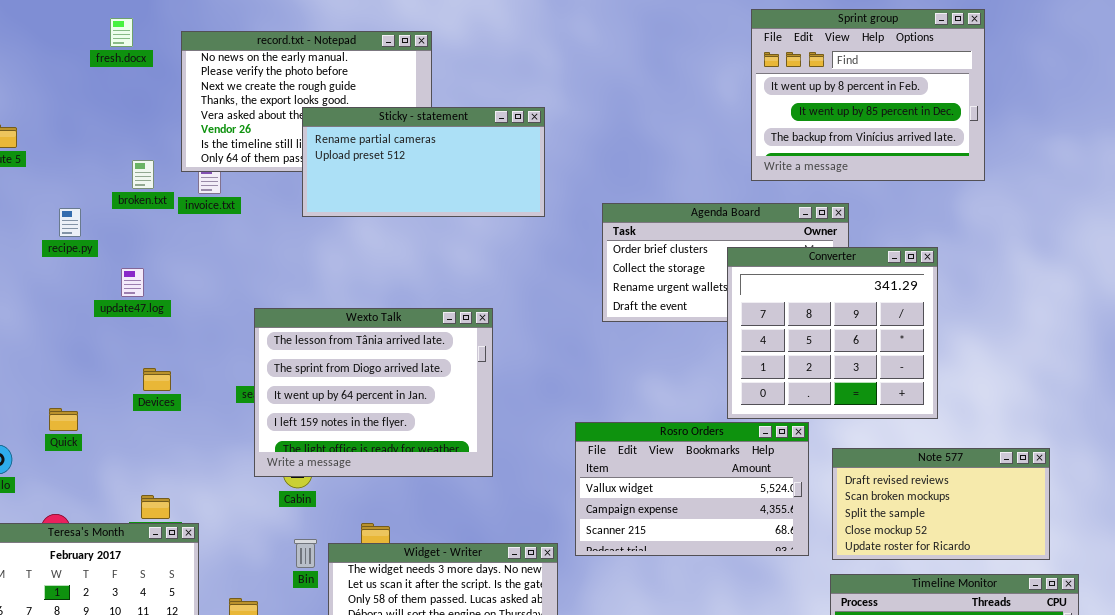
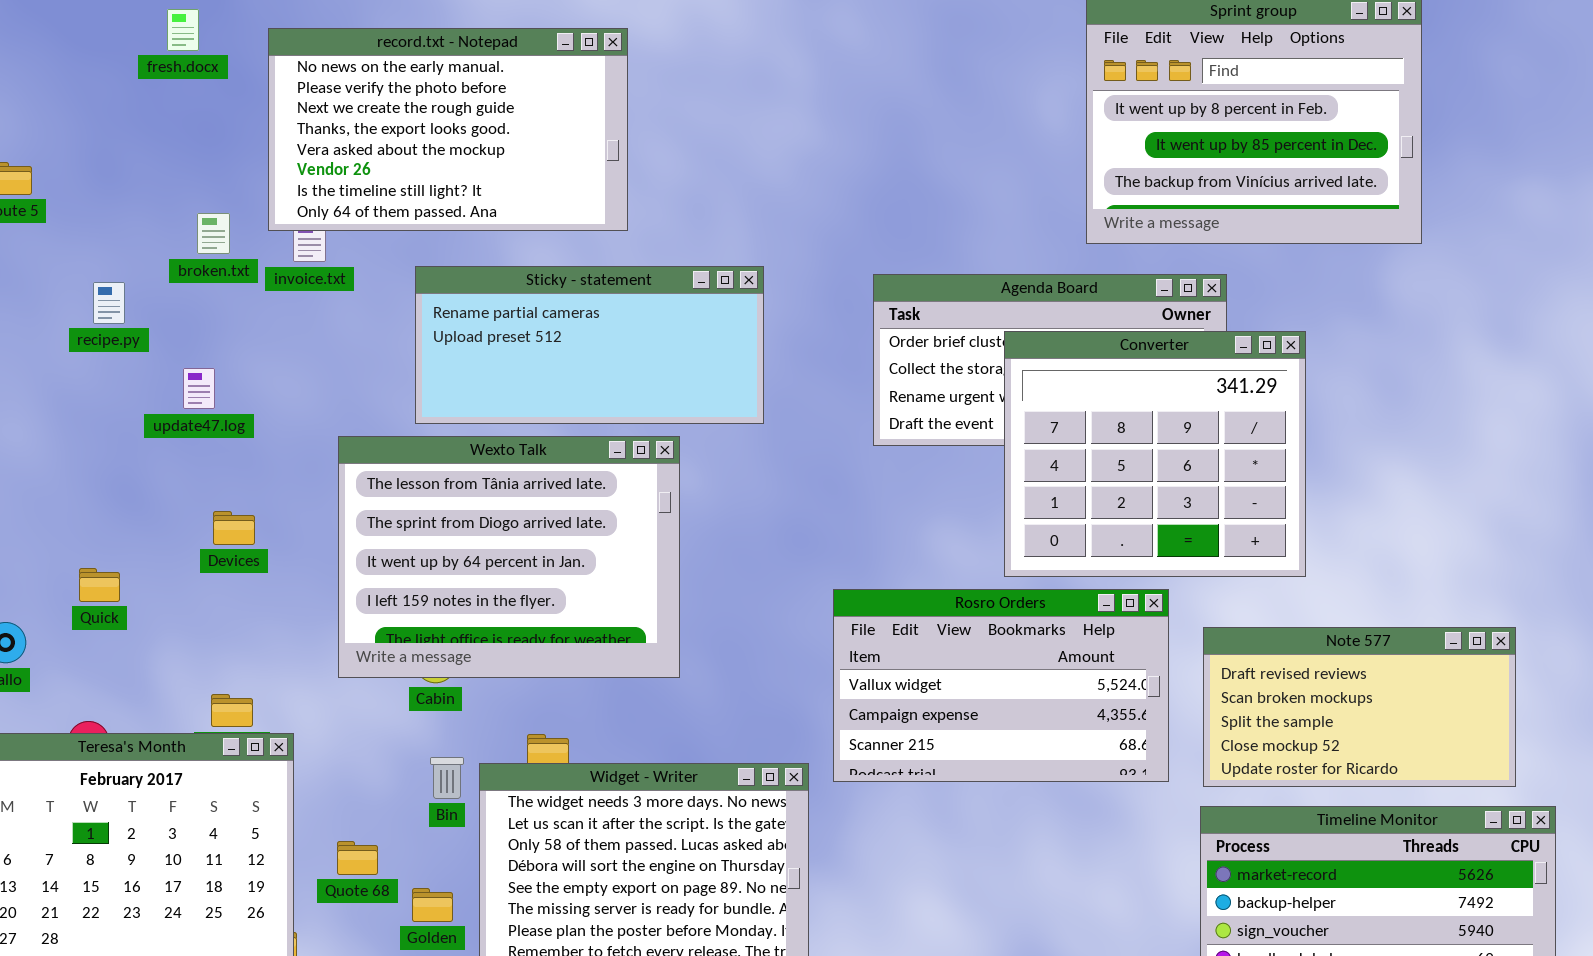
Sticky - statement: [302,107,545,217] -> [415,266,764,424], moved
Converter: [727,247,938,419] -> [1004,331,1306,577], moved
Wexto Talk: [254,308,493,477] -> [338,436,680,678], moved

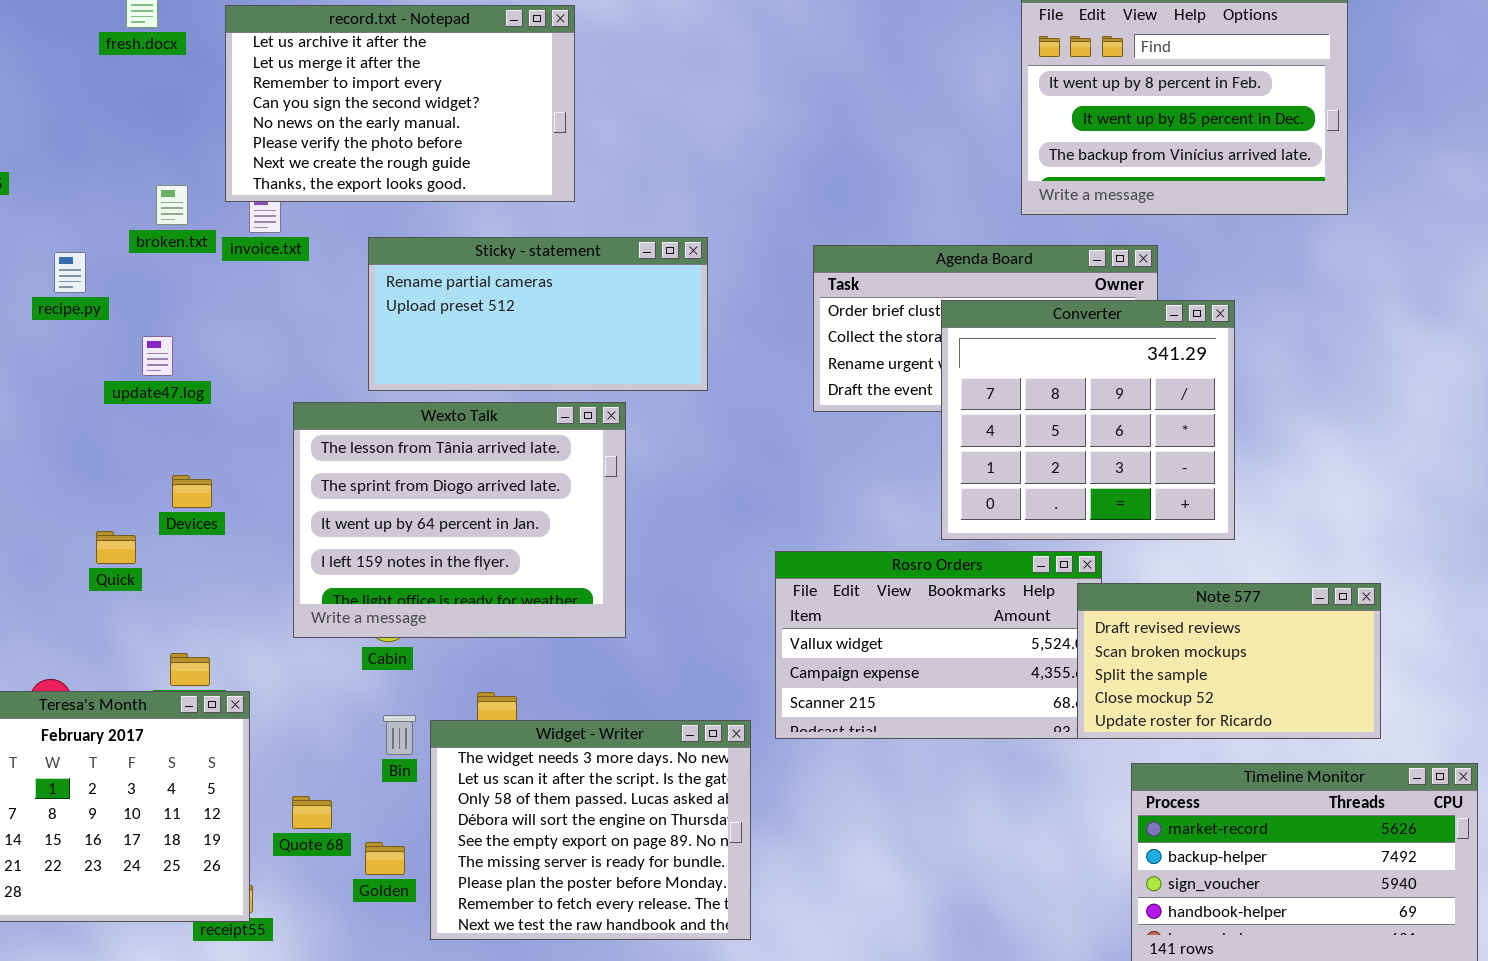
record.txt - Notepad: [268,28,628,231] -> [225,5,575,202], scrolled up 4 rows
Quick: [79,568,120,602] -> [96,531,136,564], moved
Note 577: [1203,627,1516,787] -> [1077,583,1381,739], moved

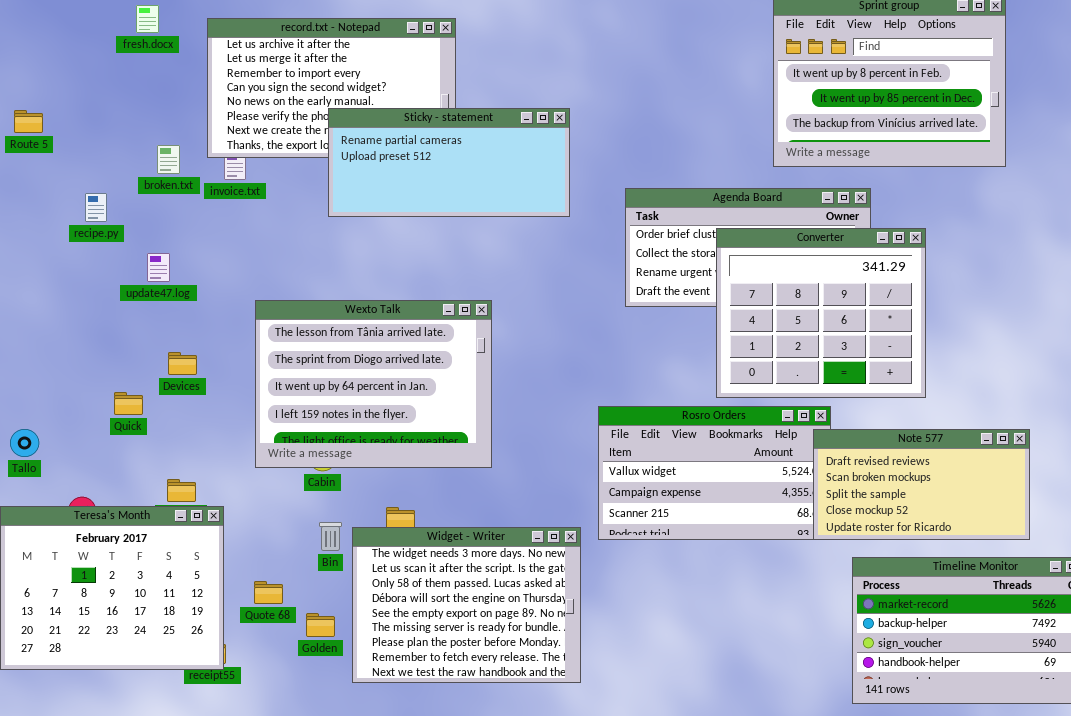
Sticky - statement: [368,237,708,391] -> [328,108,570,217], moved

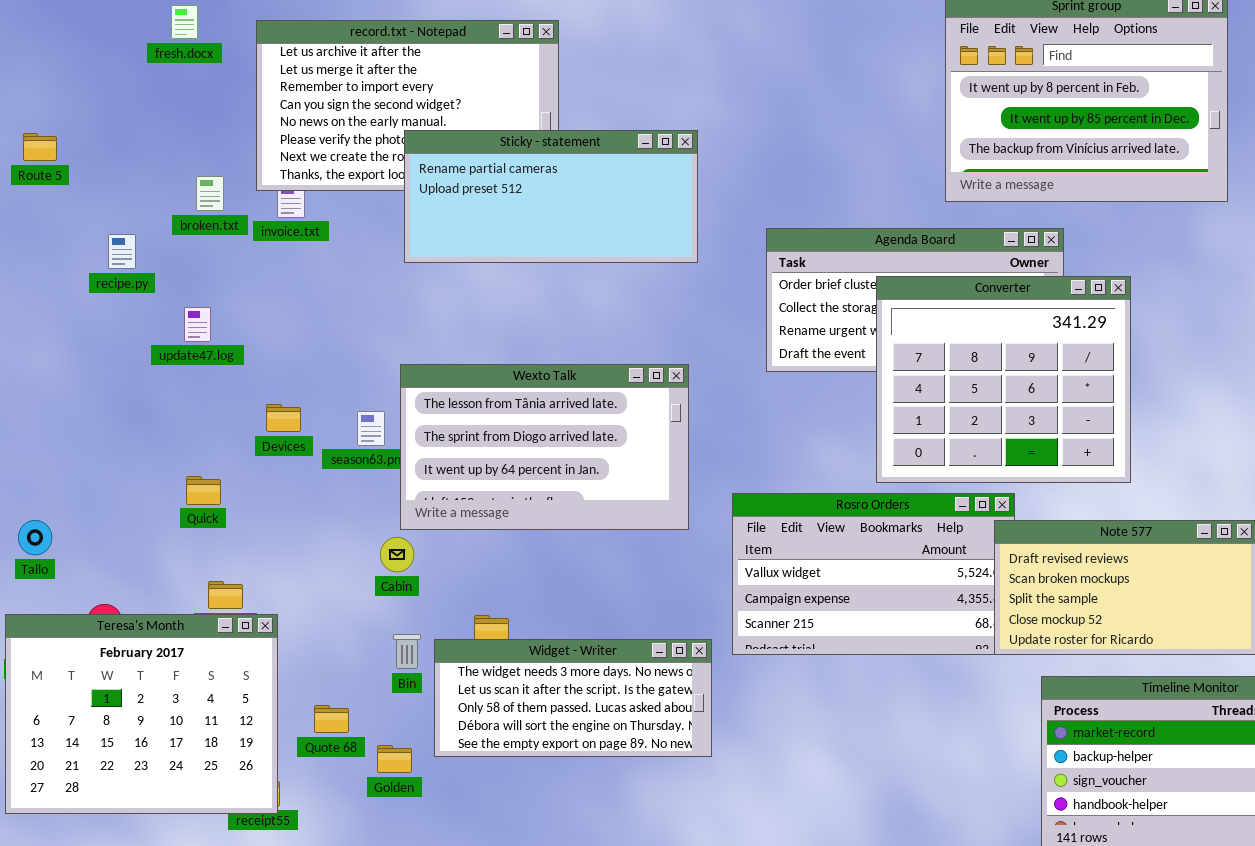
Wexto Talk: [255,300,492,468] -> [400,364,689,530], moved, resized
Devices: [168,352,197,375] -> [266,404,301,432], moved
Quick: [114,392,143,415] -> [186,476,221,505], moved
Widget - Writer: [352,527,581,683] -> [434,639,712,757], resized

